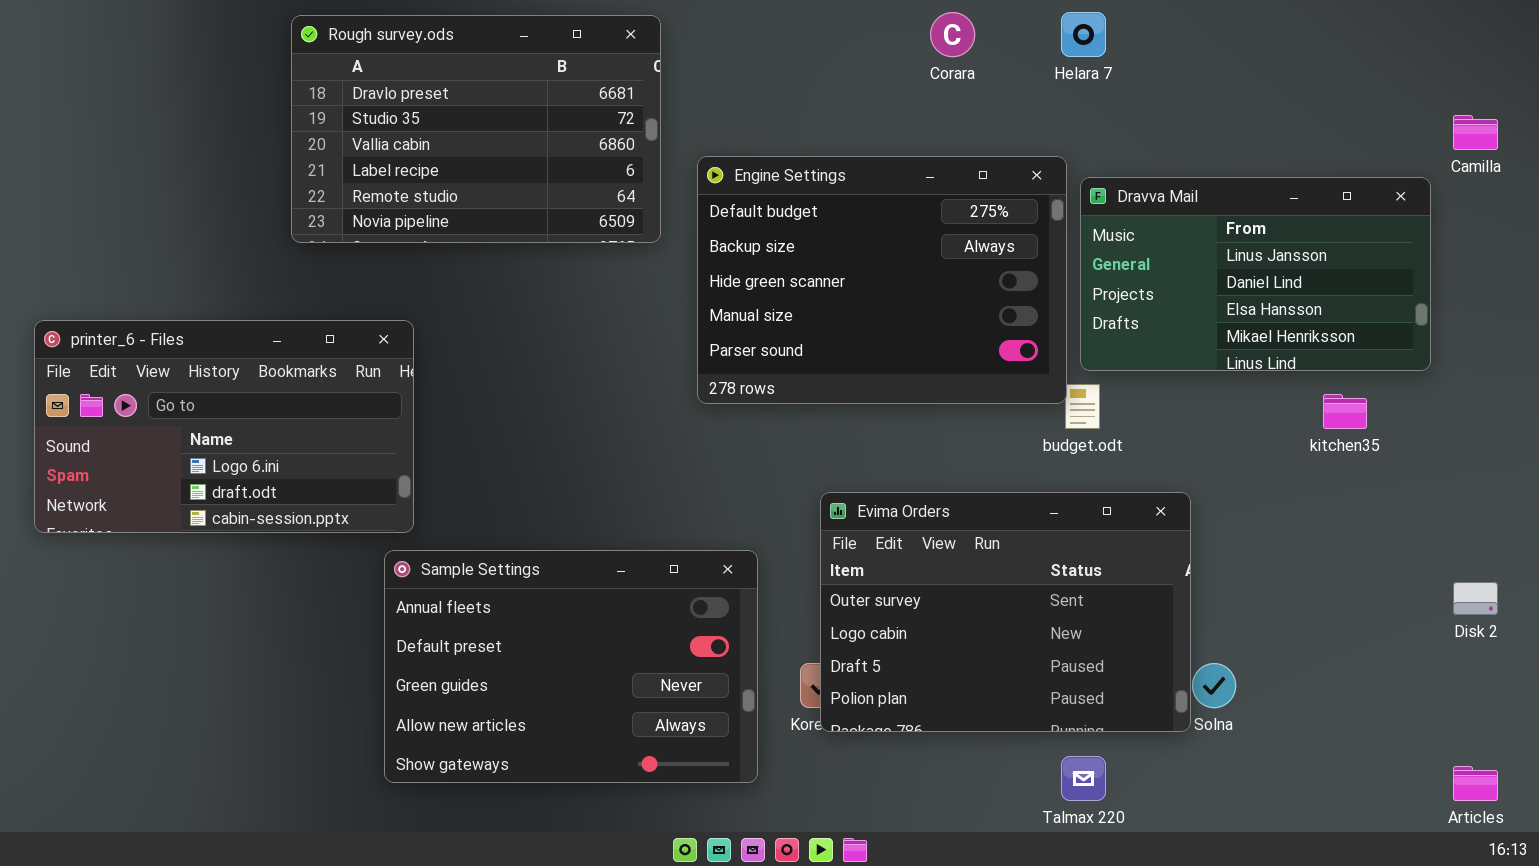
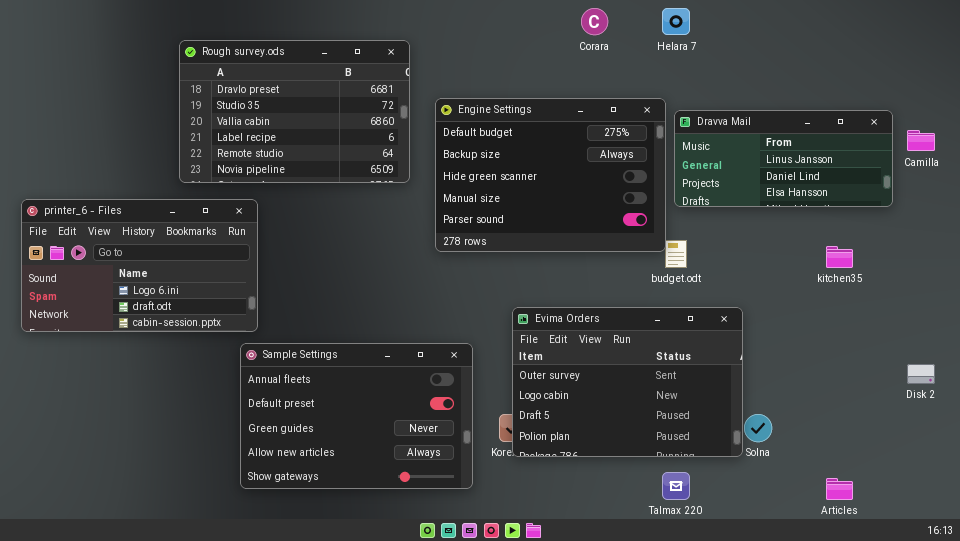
Rough survey.ods: [291,15,661,243] -> [179,40,410,183], moved
Camilla: [1453,115,1498,150] -> [907,130,935,151], moved
Dravva Mail: [1080,177,1431,371] -> [674,110,893,207], resized
Articles: [1453,766,1498,801] -> [826,478,853,500], moved

